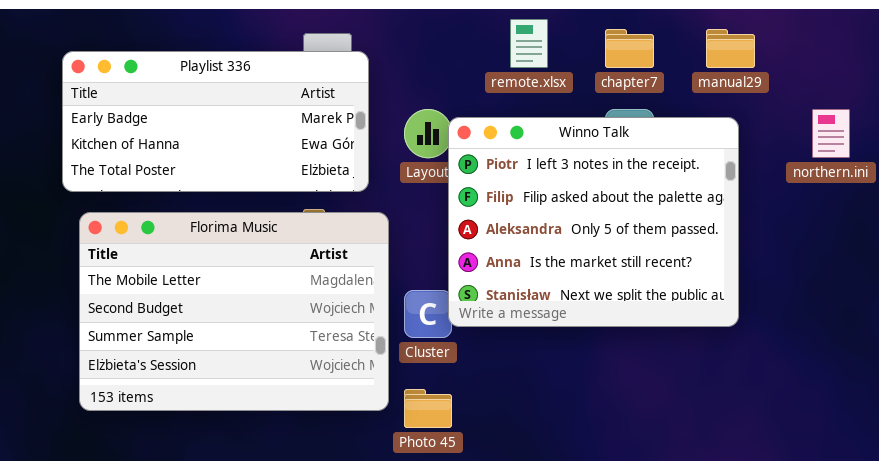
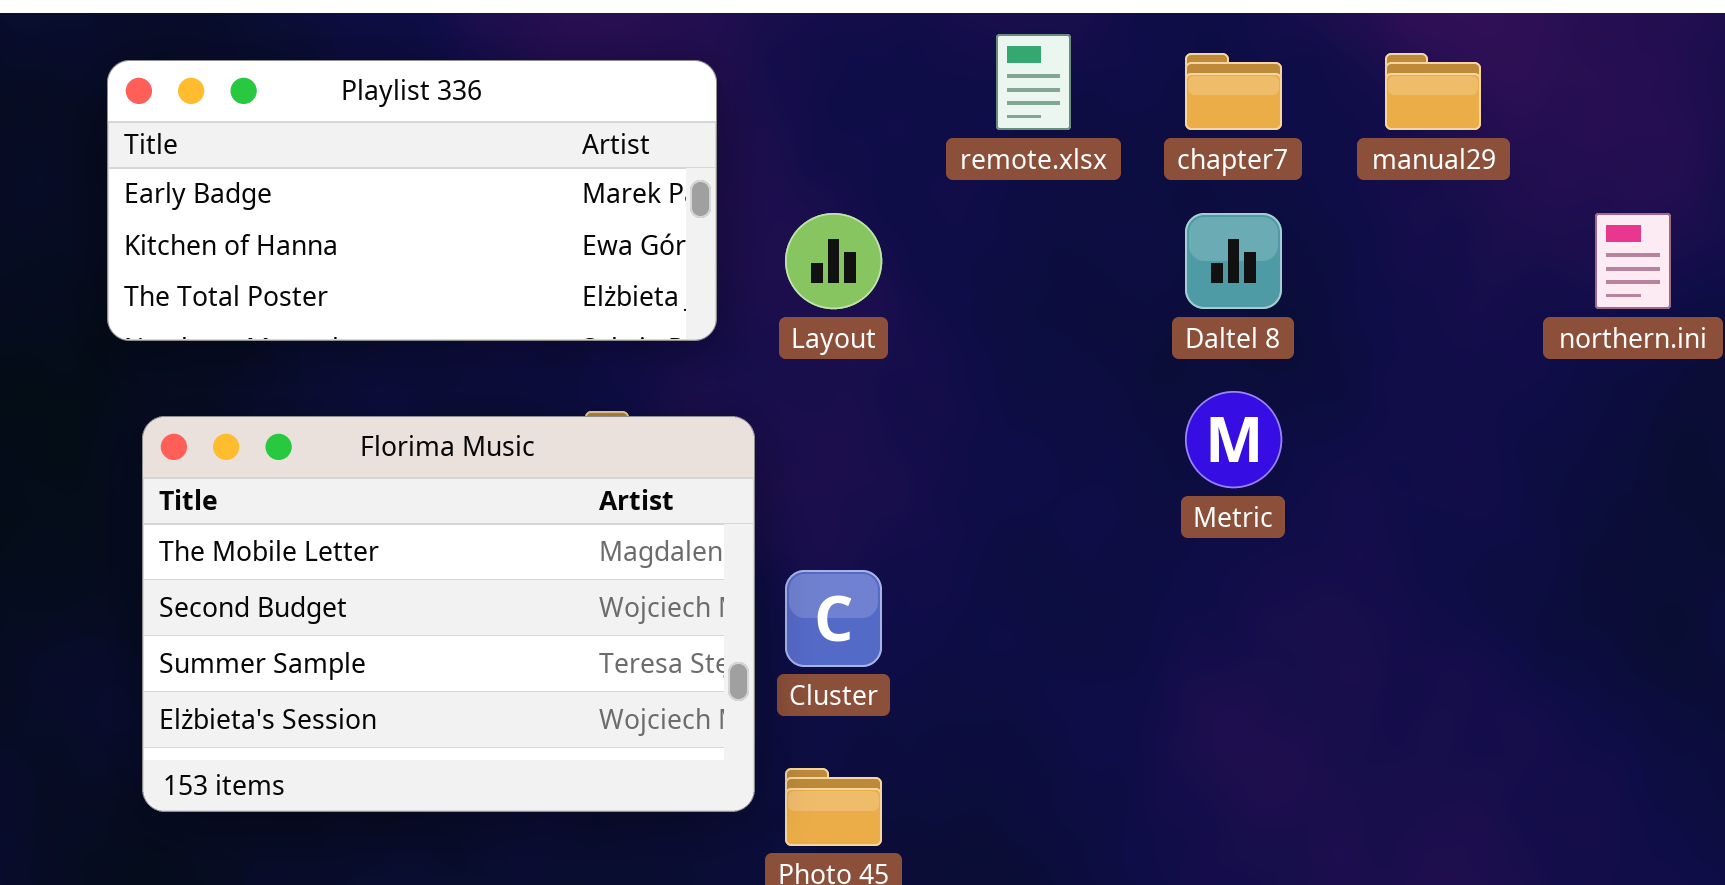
Playlist 336: [62,51,369,192] -> [107,60,717,341], moved
Winno Talk: [448,117,739,327] -> none, closed

